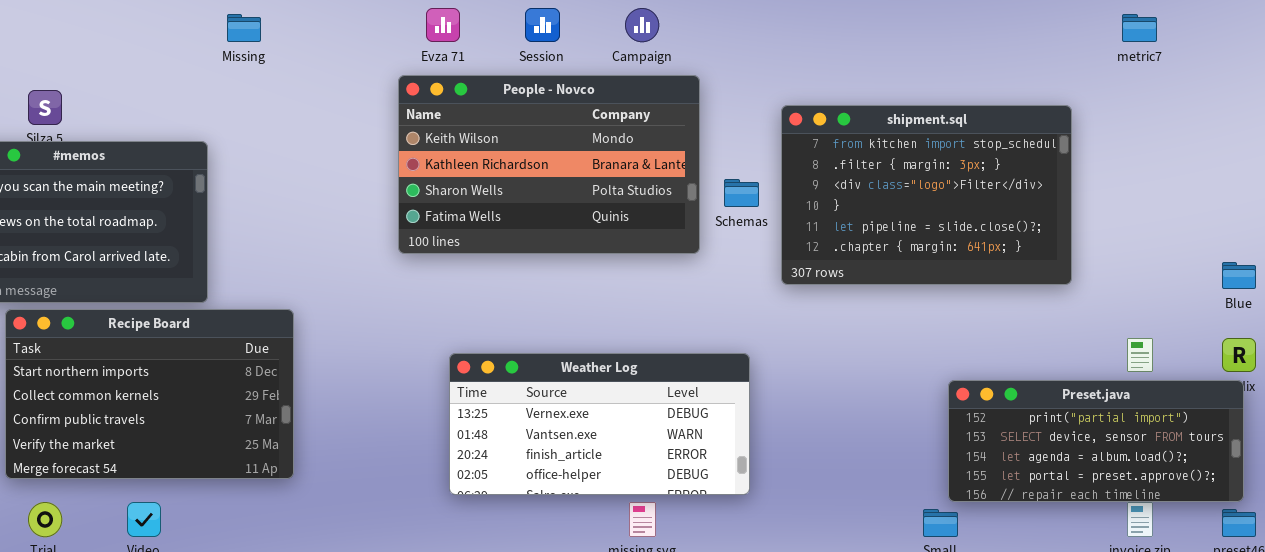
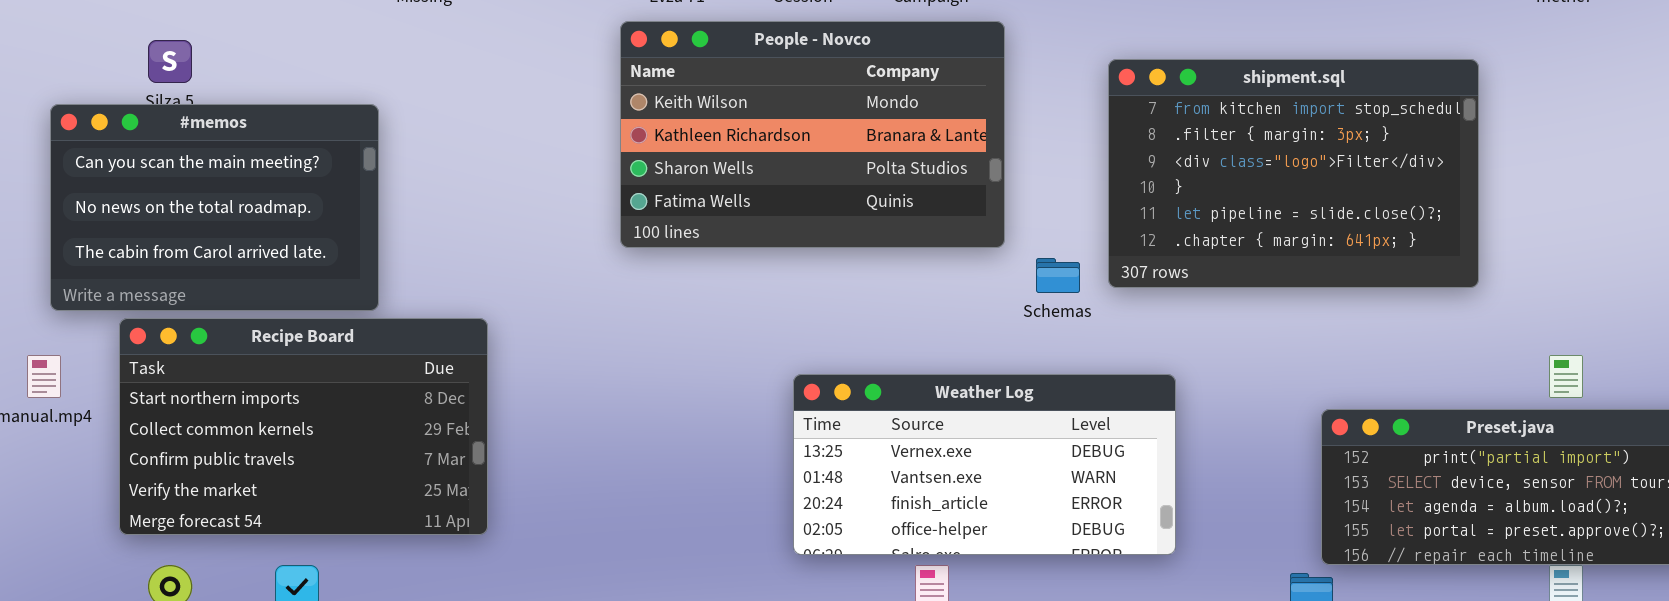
Schemas: [724,179,759,207] -> [1036,258,1080,293], moved
Weather Log: [449,353,750,495] -> [793,374,1176,555], moved

